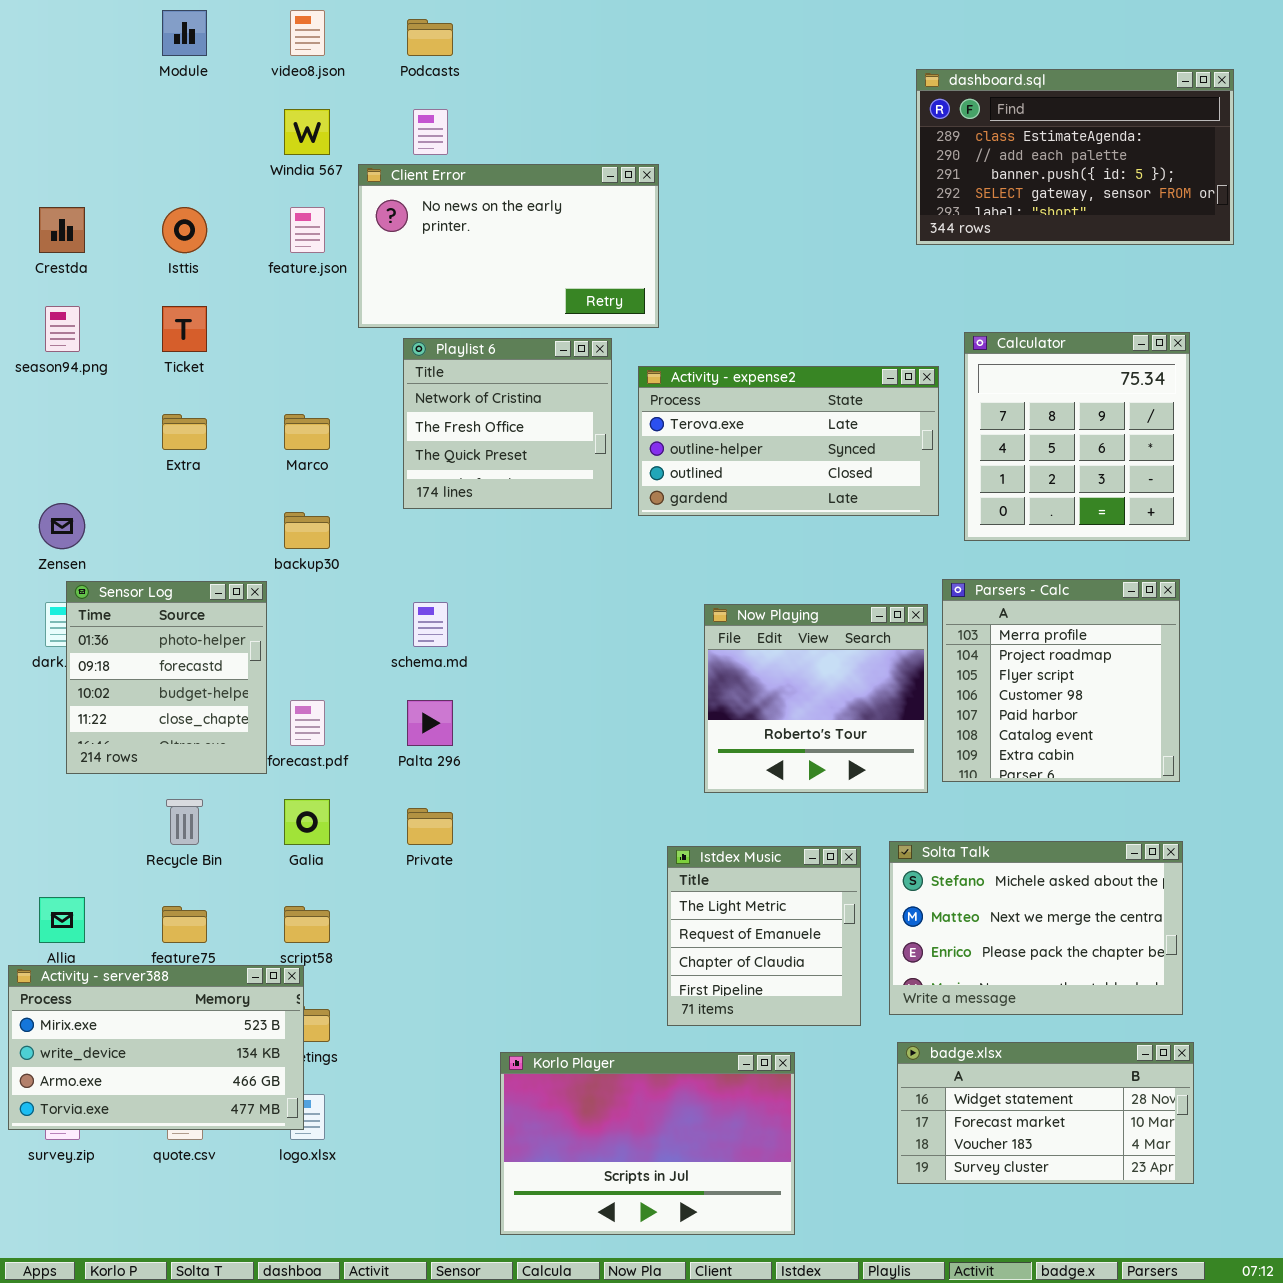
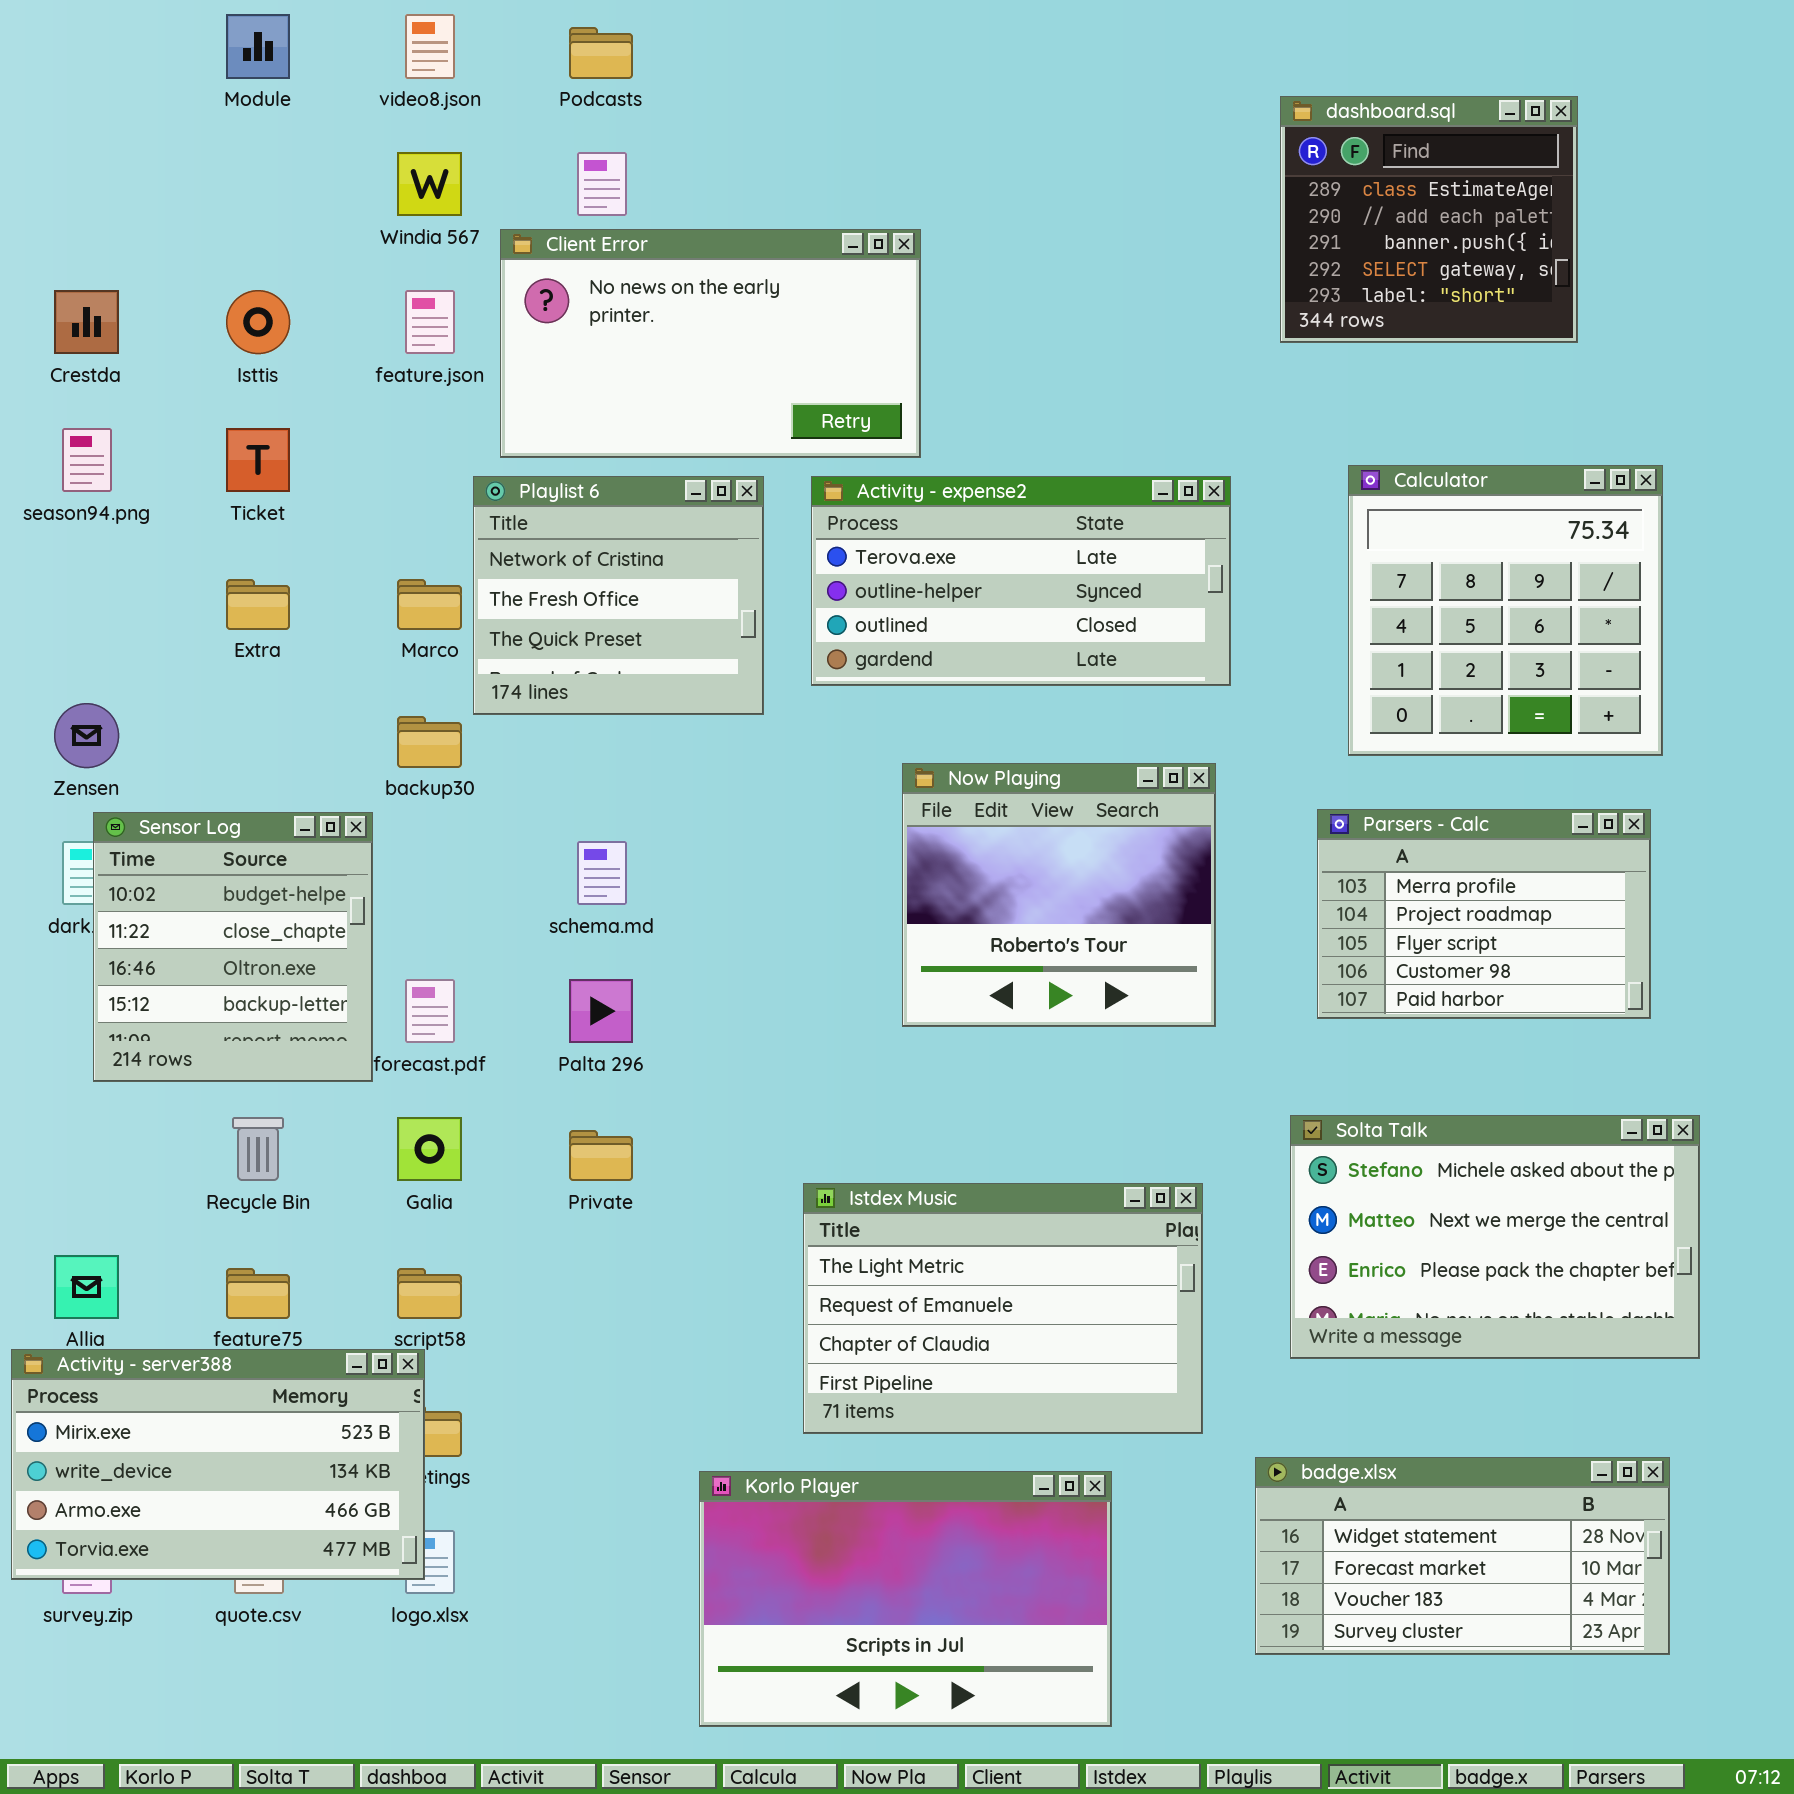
dashboard.sql: [916,69,1234,245] -> [1280,96,1578,343], resized
Playlist 6: [403,338,612,509] -> [473,476,764,715], moved
Activity - expense2: [638,366,939,516] -> [811,476,1231,686], moved
Parsers - Calc: [942,579,1180,782] -> [1317,809,1651,1019], resized
Sensor Log: [66,581,267,774] -> [93,812,373,1082], scrolled down 2 rows
Now Playing: [704,604,928,793] -> [902,763,1216,1027], moved
Solta Talk: [889,841,1183,1015] -> [1290,1115,1700,1359], moved
Istdex Music: [667,846,861,1026] -> [803,1183,1203,1434], resized

